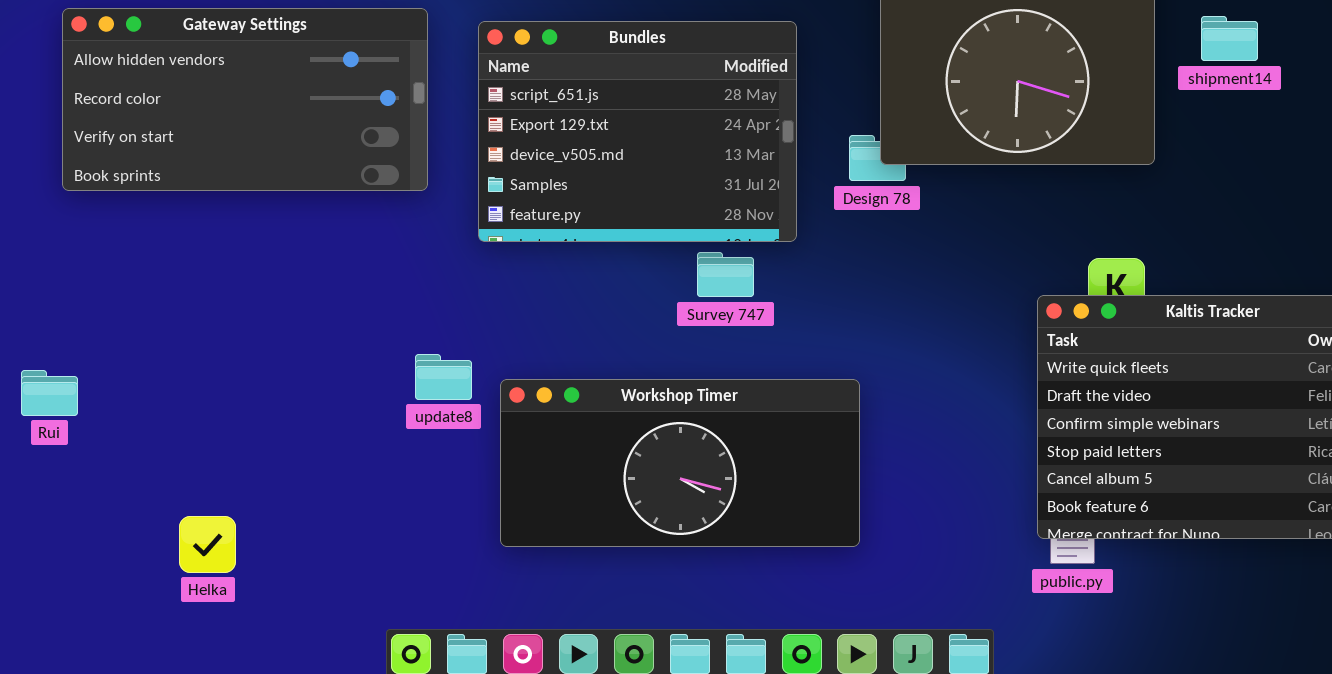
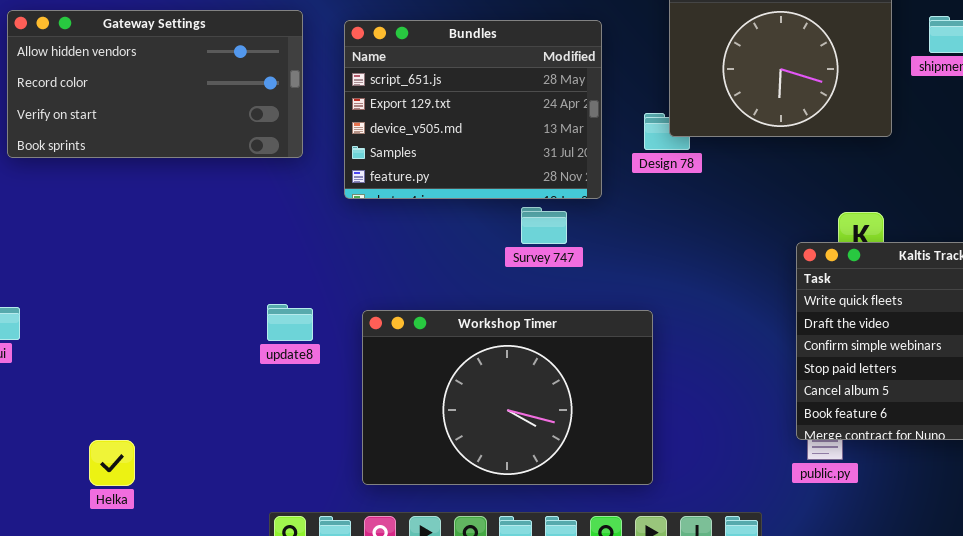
update8: [415,354,472,400] -> [267,304,313,341], moved
Workshop Timer: [500,379,860,547] -> [362,310,653,485], resized
Helka: [179,516,236,573] -> [89,440,135,486], moved

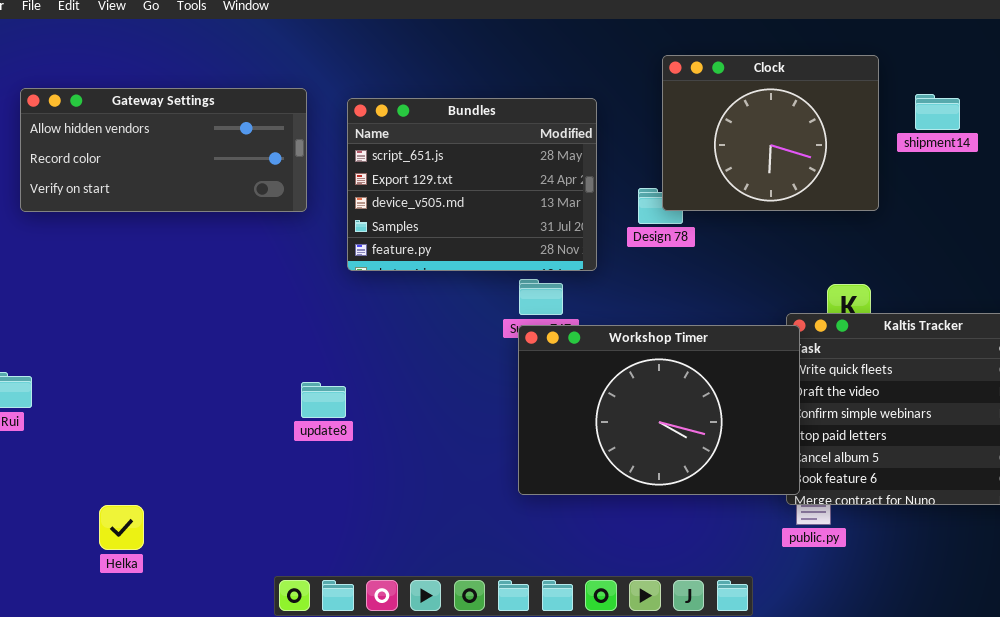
Gateway Settings: [7,10,303,158] -> [20,88,307,212], resized
update8: [267,304,313,341] -> [301,382,346,418], moved
Workshop Timer: [362,310,653,485] -> [518,325,800,495], moved

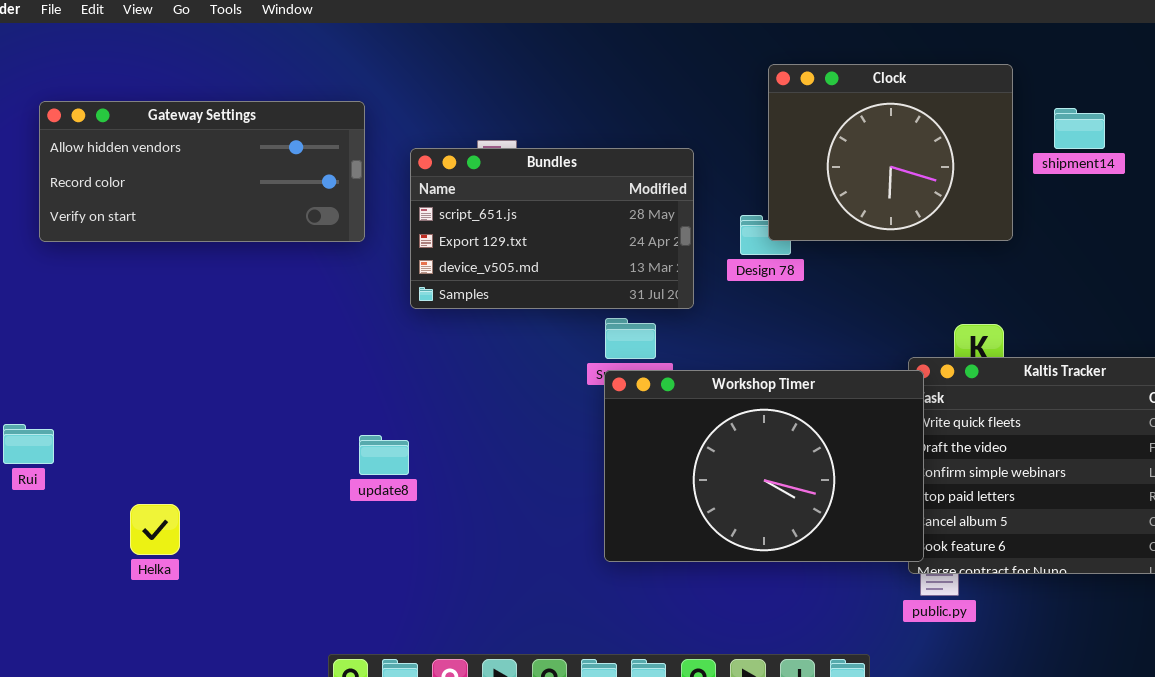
Bundles: [347,98,597,271] -> [410,148,694,309], resized
Helka: [99,505,144,550] -> [130,504,180,555], moved

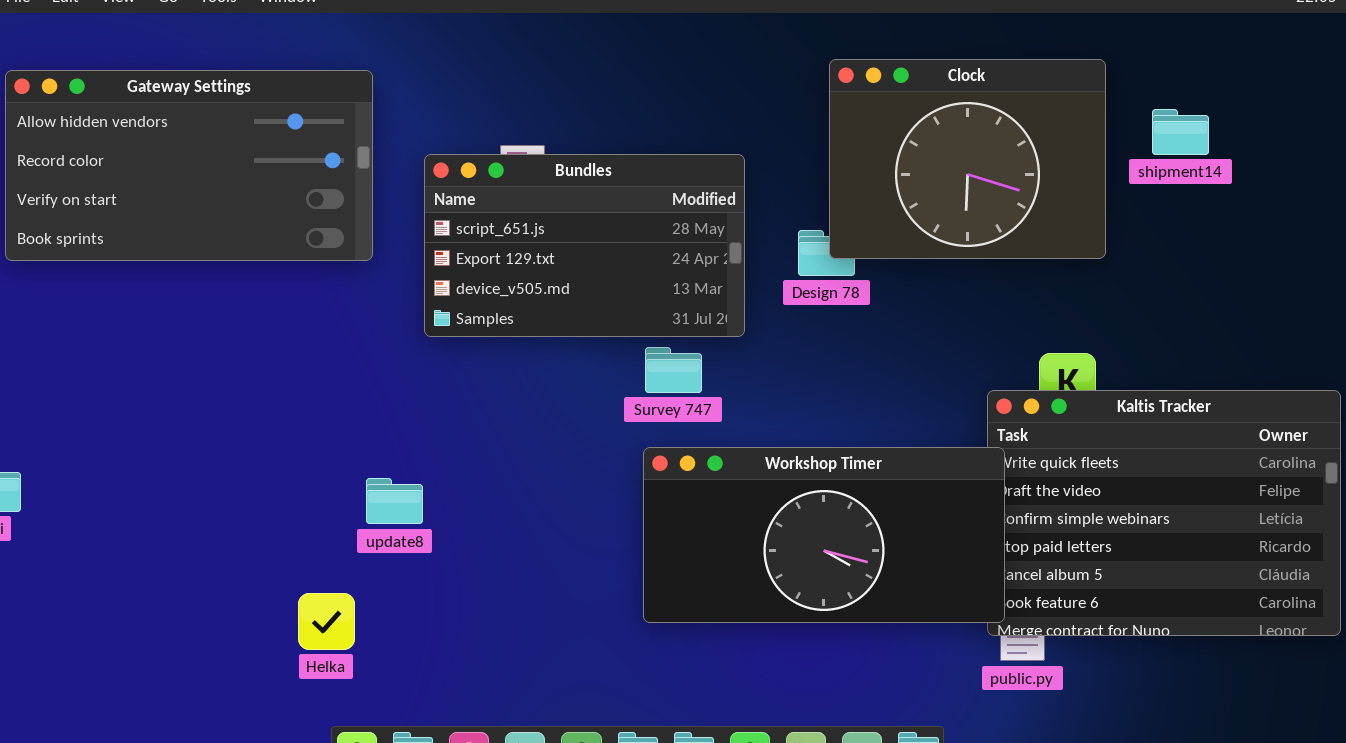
Gateway Settings: [39,101,365,242] -> [5,70,373,261], resized
Workshop Timer: [604,370,924,562] -> [643,447,1005,623], resized
Helka: [130,504,180,555] -> [298,593,355,650], moved

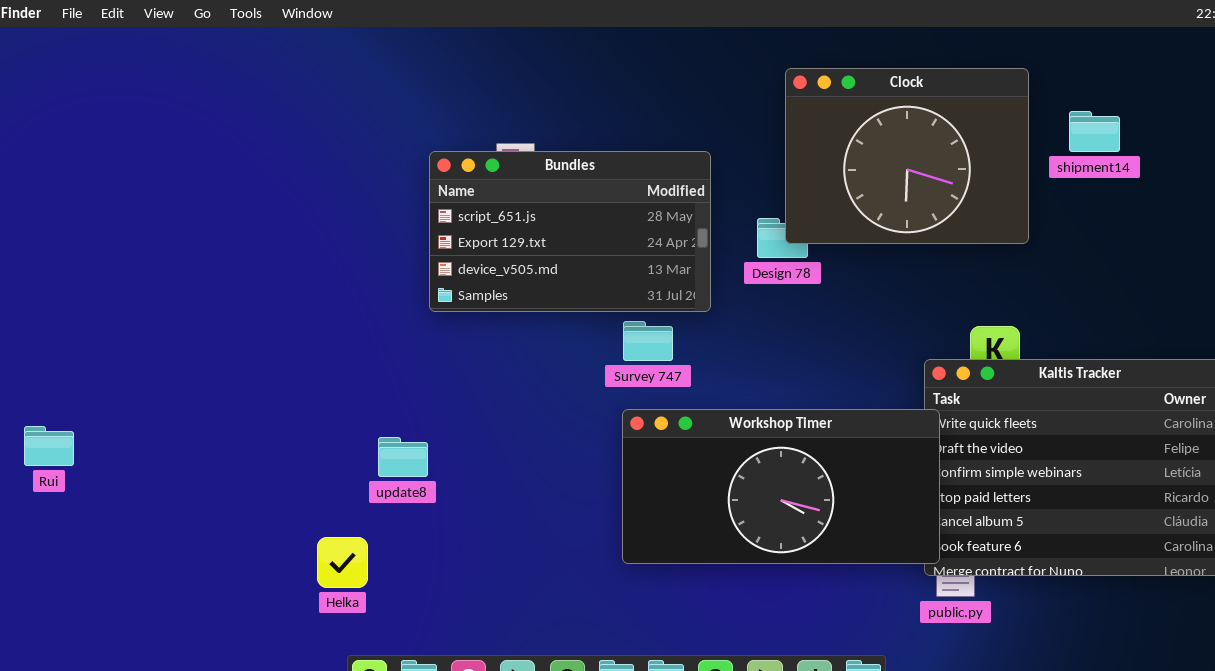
Gateway Settings: [5,70,373,261] -> none, closed

